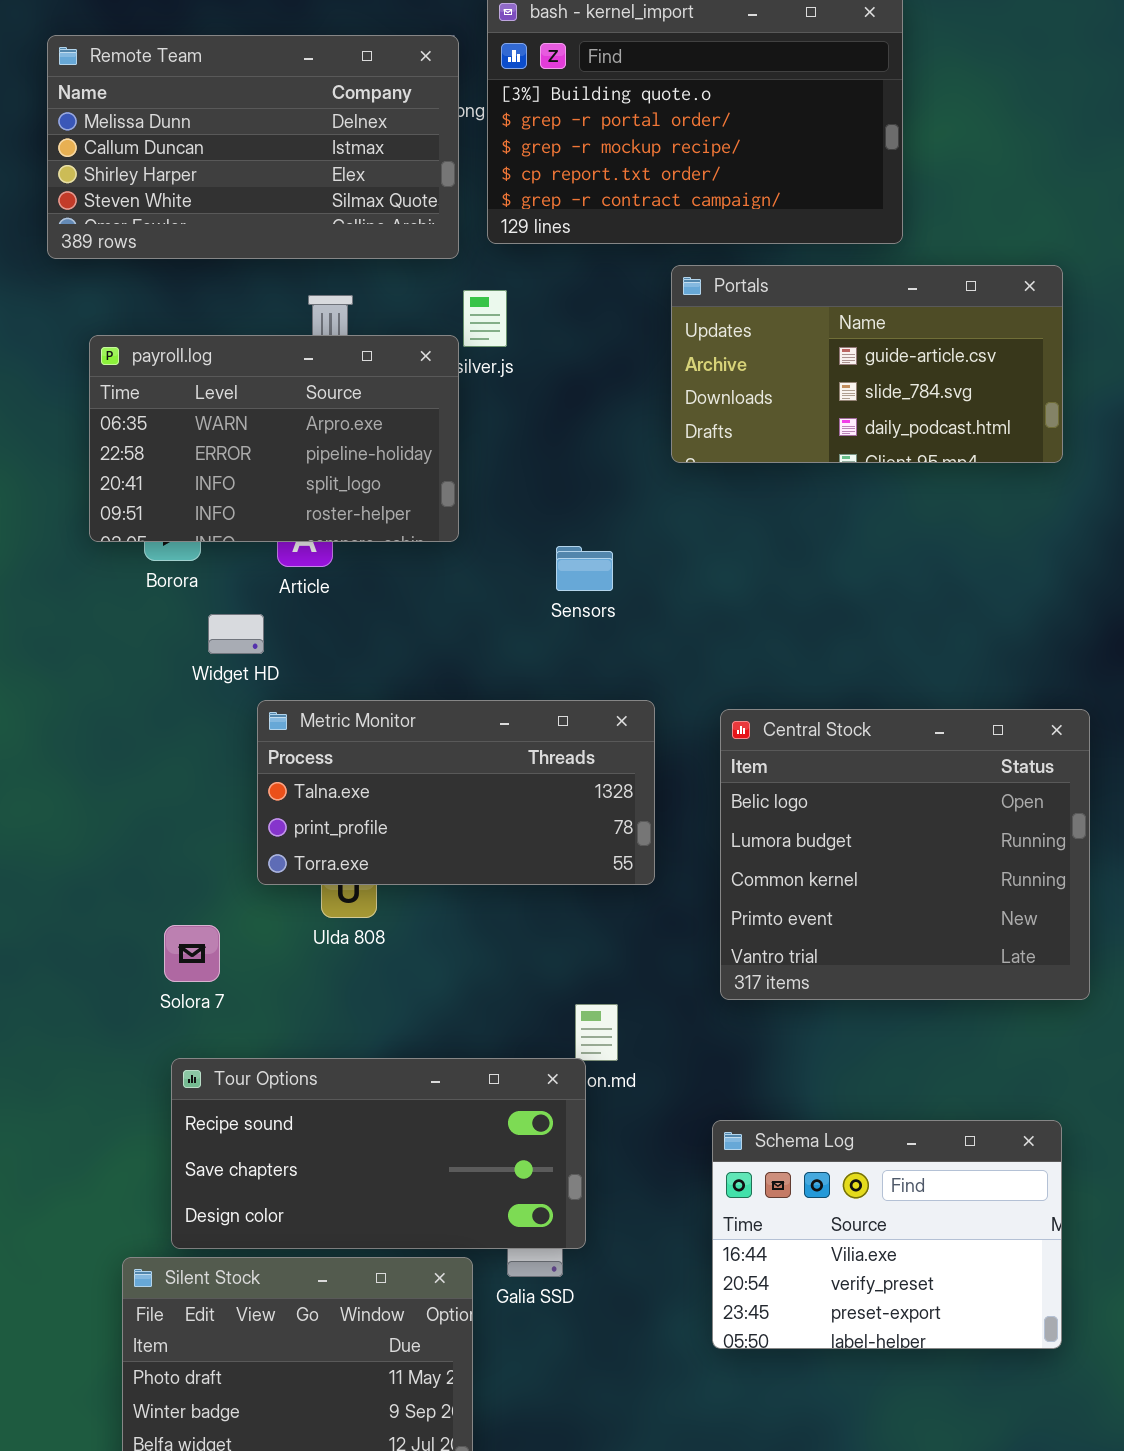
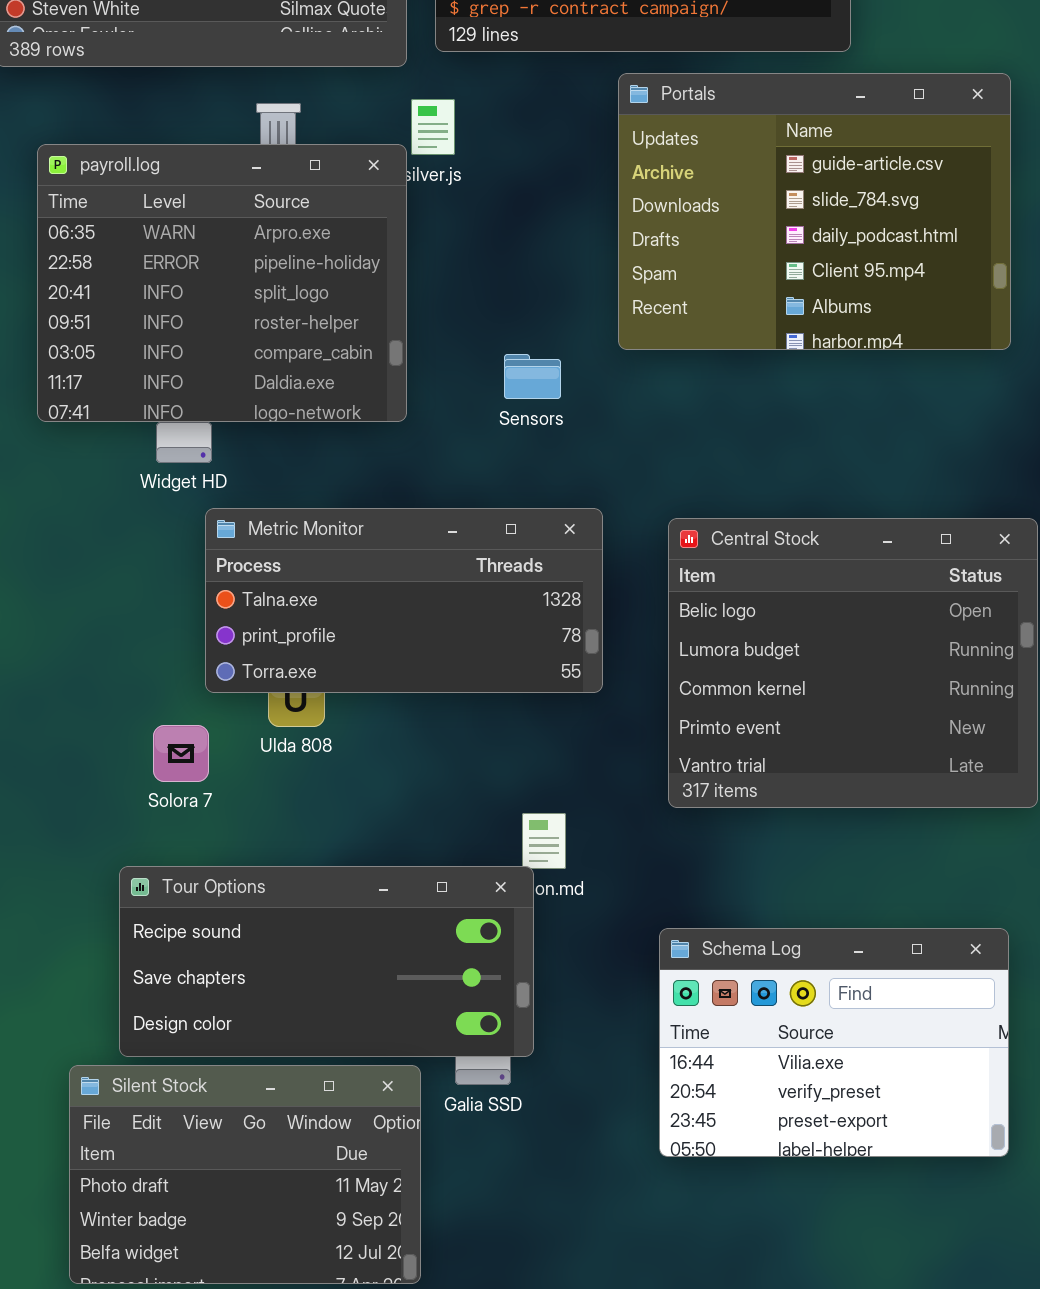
Portals: [671,265,1063,463] -> [618,73,1011,350], resized
payroll.log: [89,335,459,542] -> [37,144,407,422], resized
Solora 7: [164,925,220,982] -> [153,725,209,782], moved

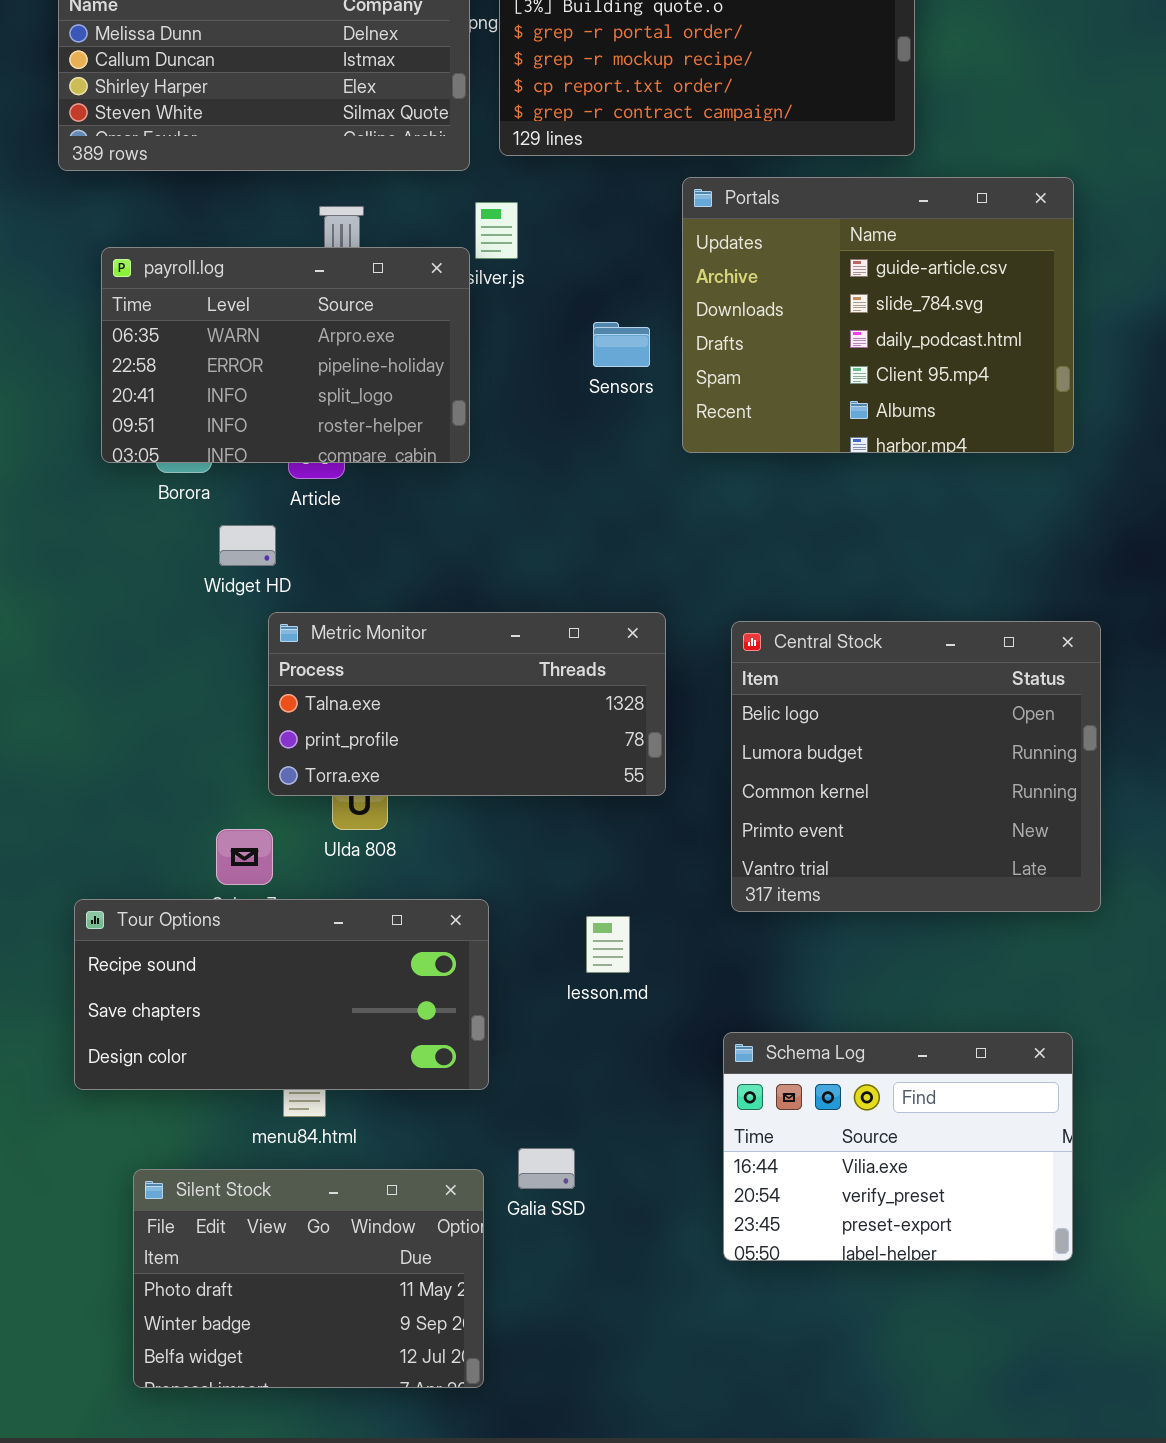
payroll.log: [37,144,407,422] -> [101,247,470,463], resized
Sensors: [504,354,561,399] -> [593,322,650,367], moved
Tour Options: [119,866,534,1057] -> [74,899,489,1090], moved

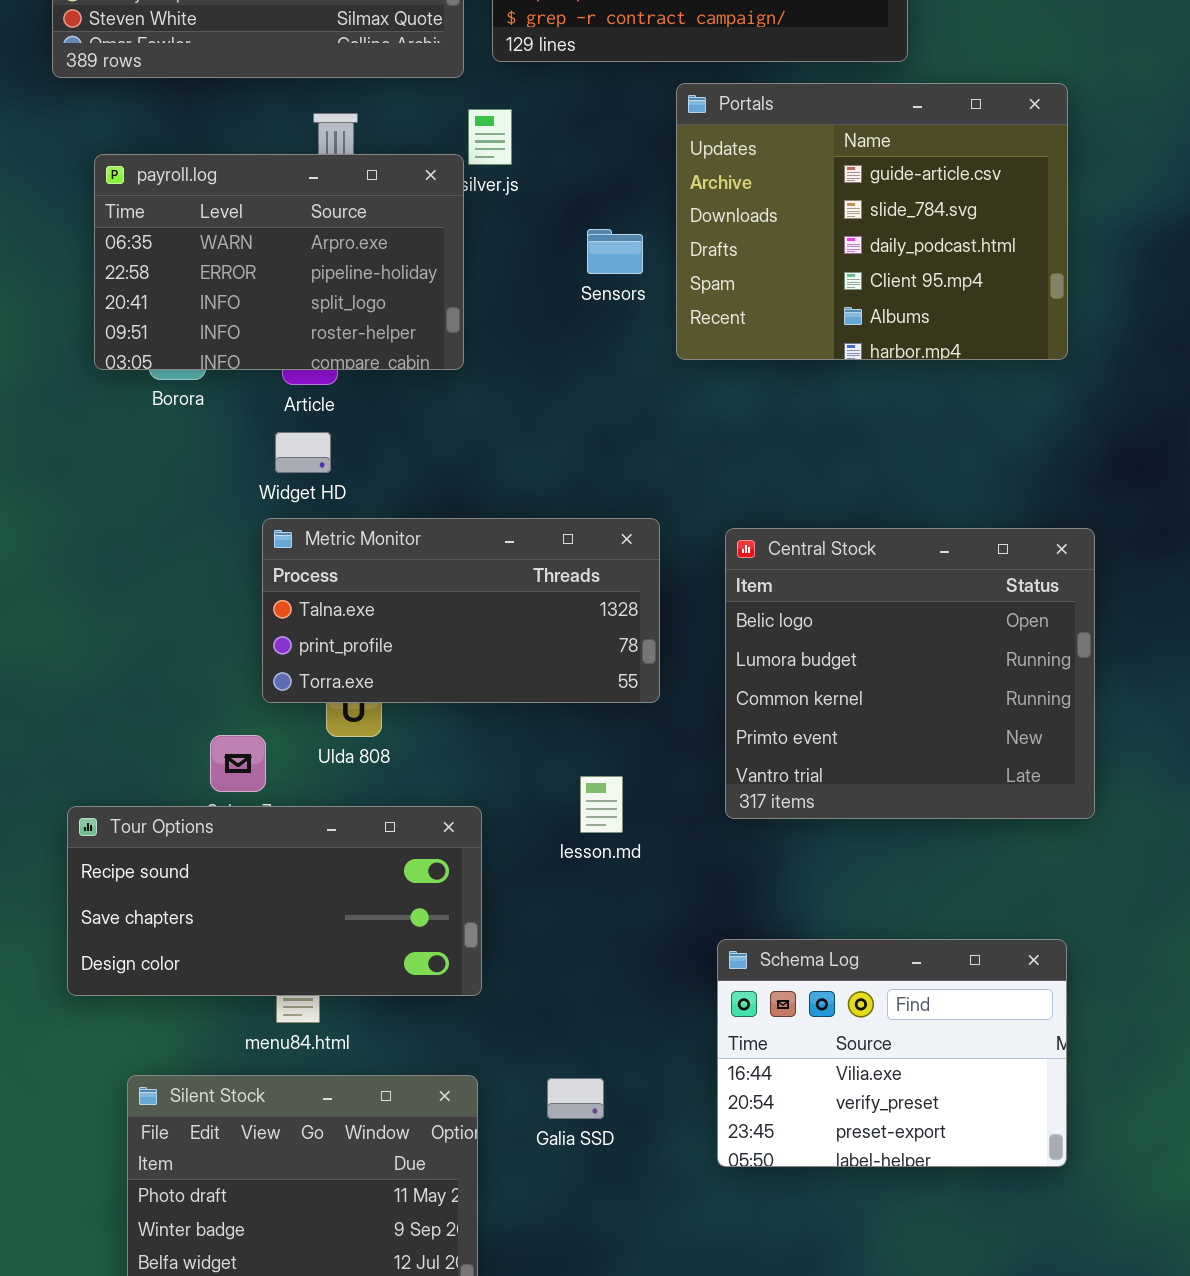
Widget HD: [219,525,276,566] -> [275,432,331,473], moved
lesson.md: [586,916,630,973] -> [580,776,623,833], moved
Galia SSD: [518,1148,575,1189] -> [547,1078,604,1119], moved

